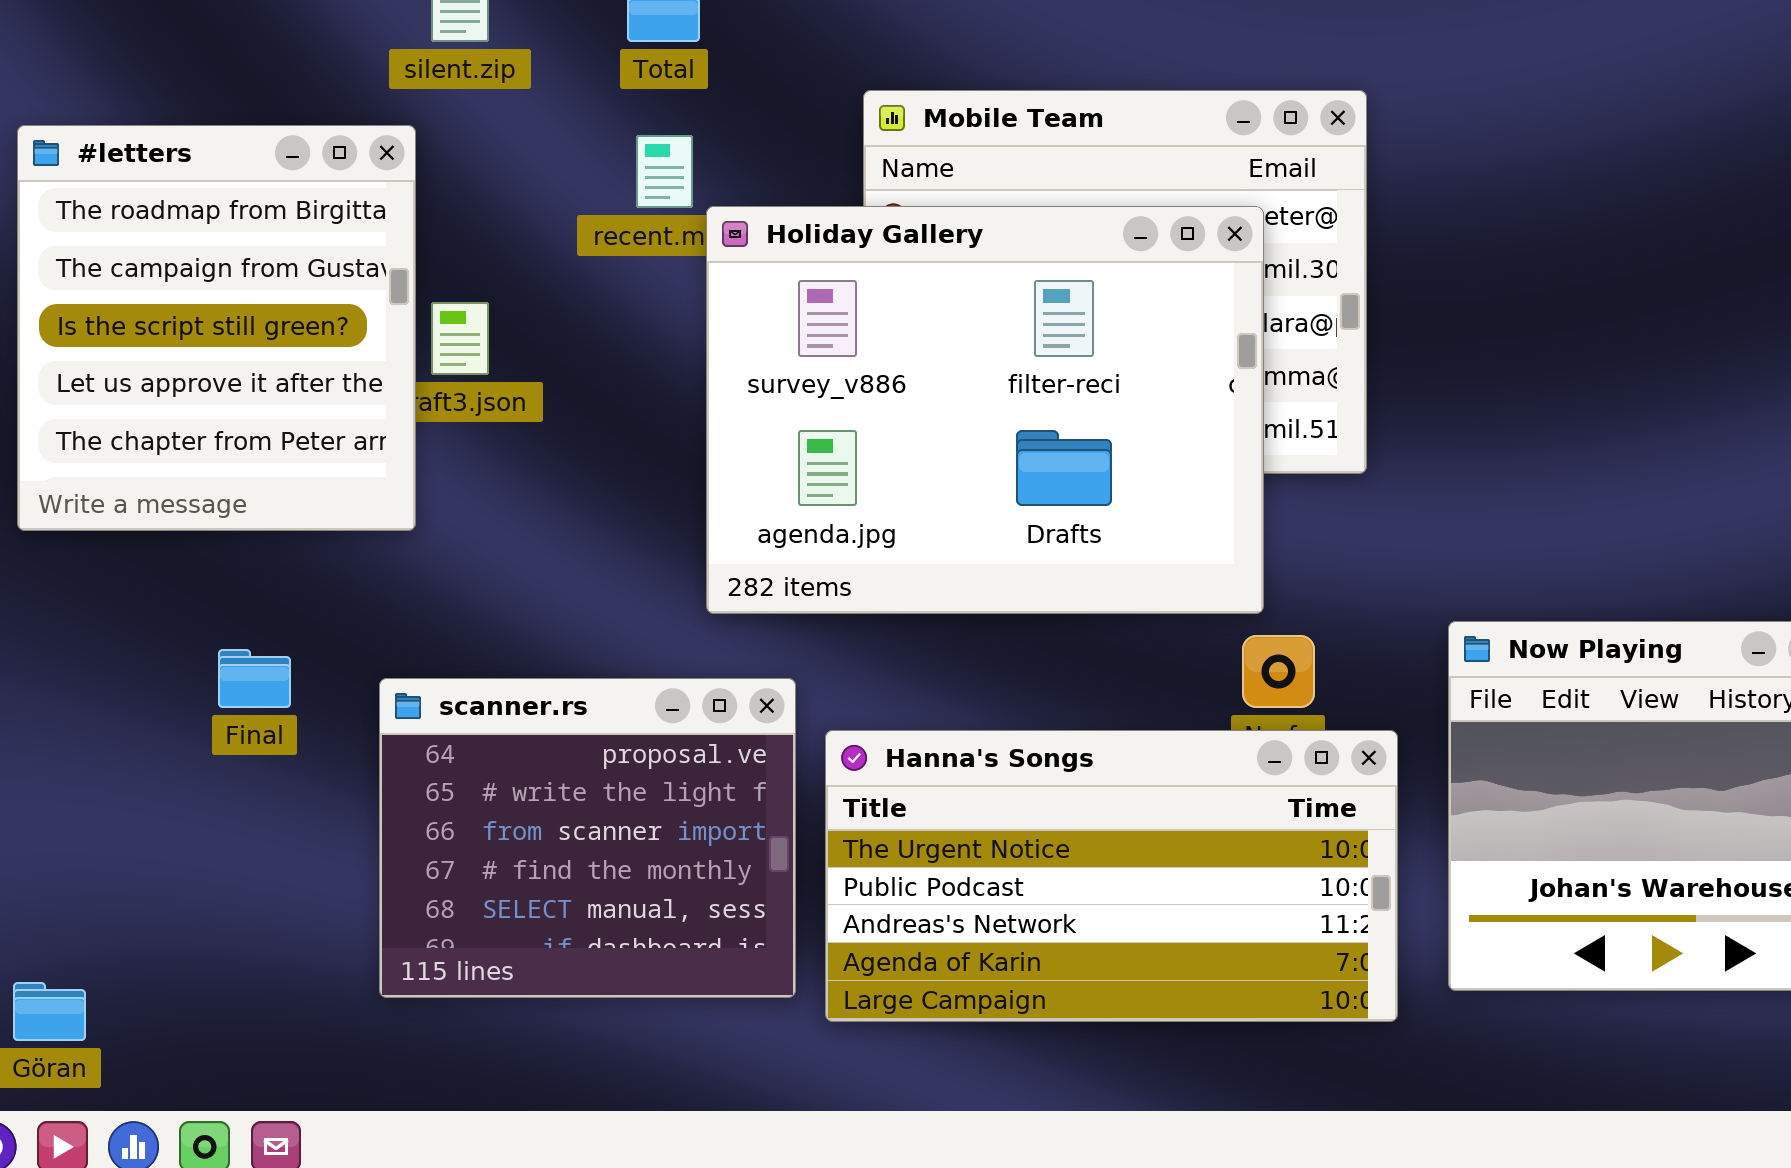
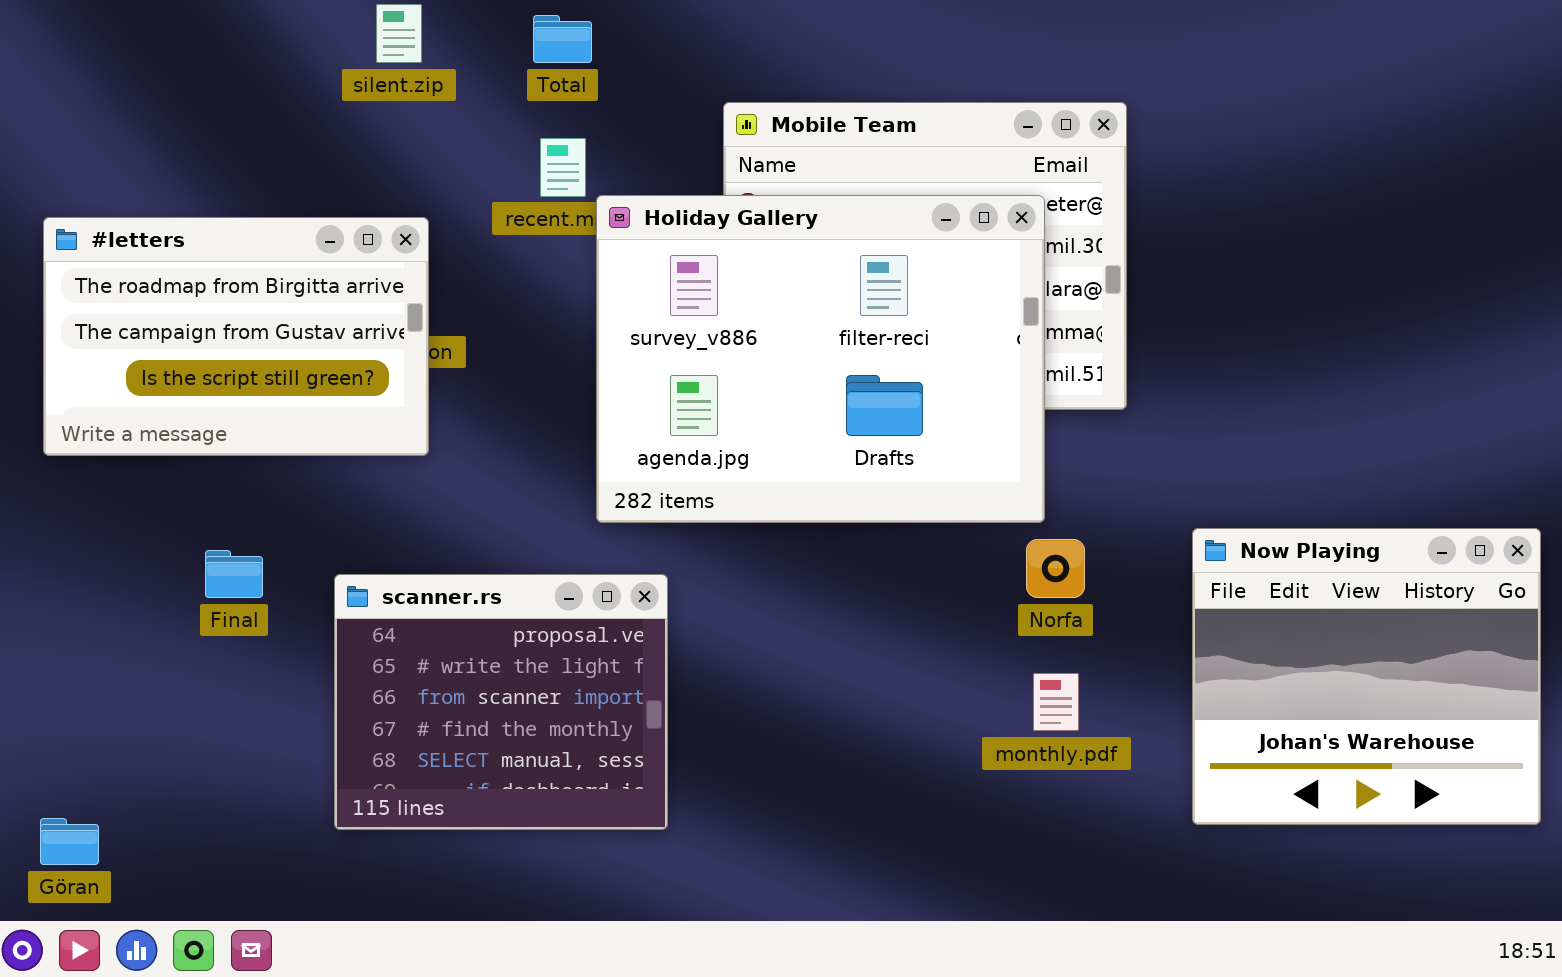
#letters: [17,125,416,531] -> [43,217,429,456], resized
Hanna's Songs: [825,730,1398,1022] -> none, closed

